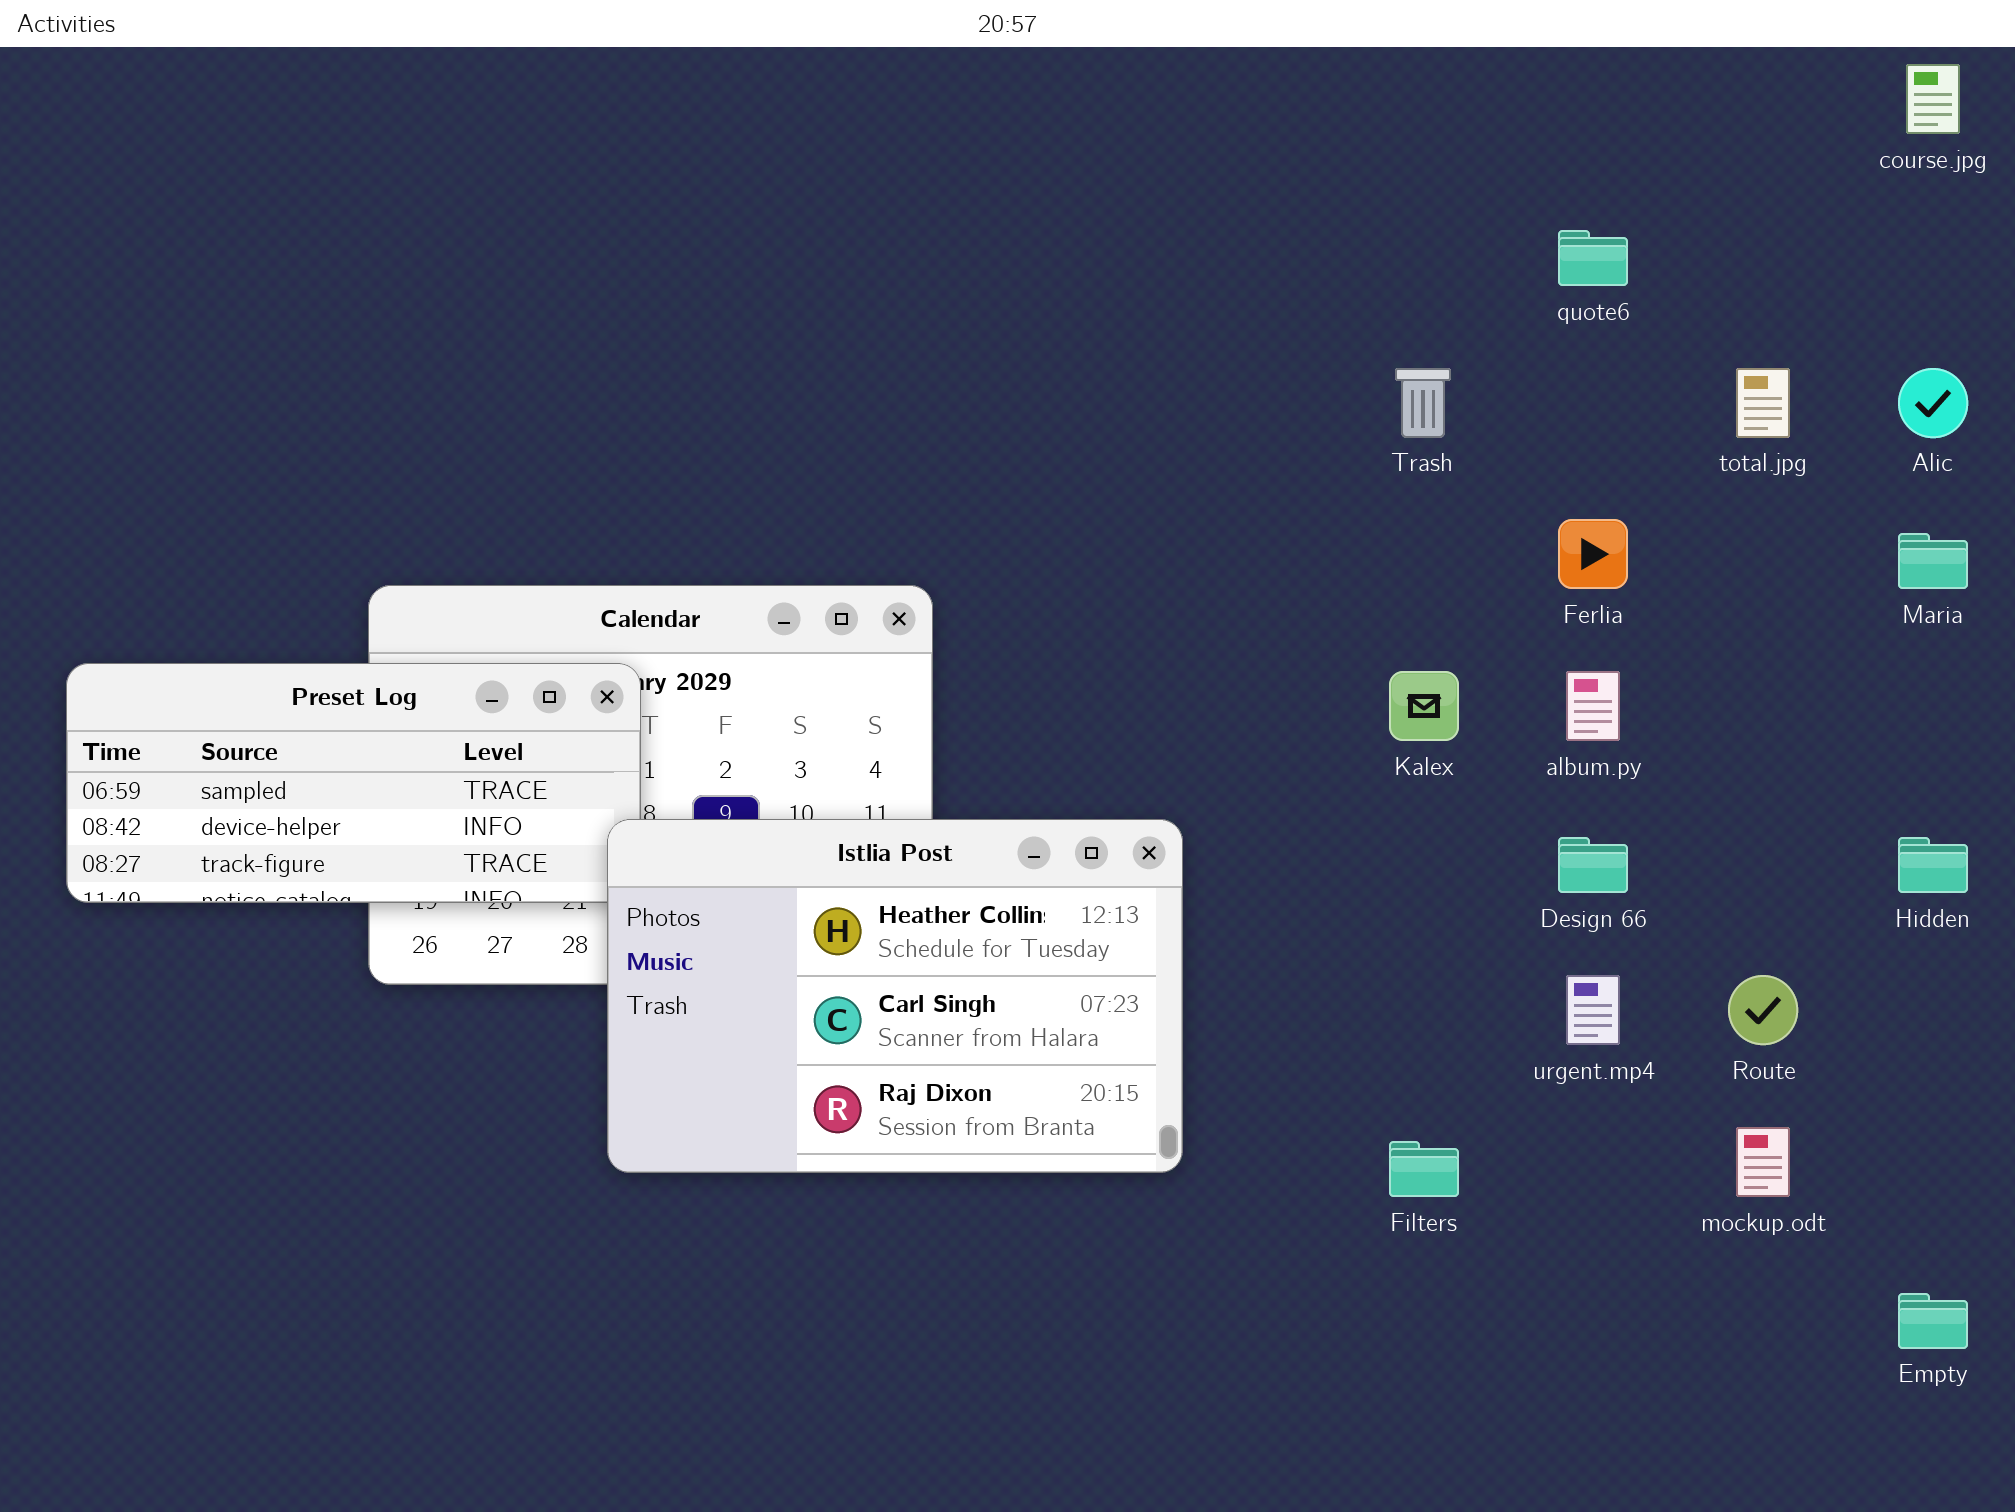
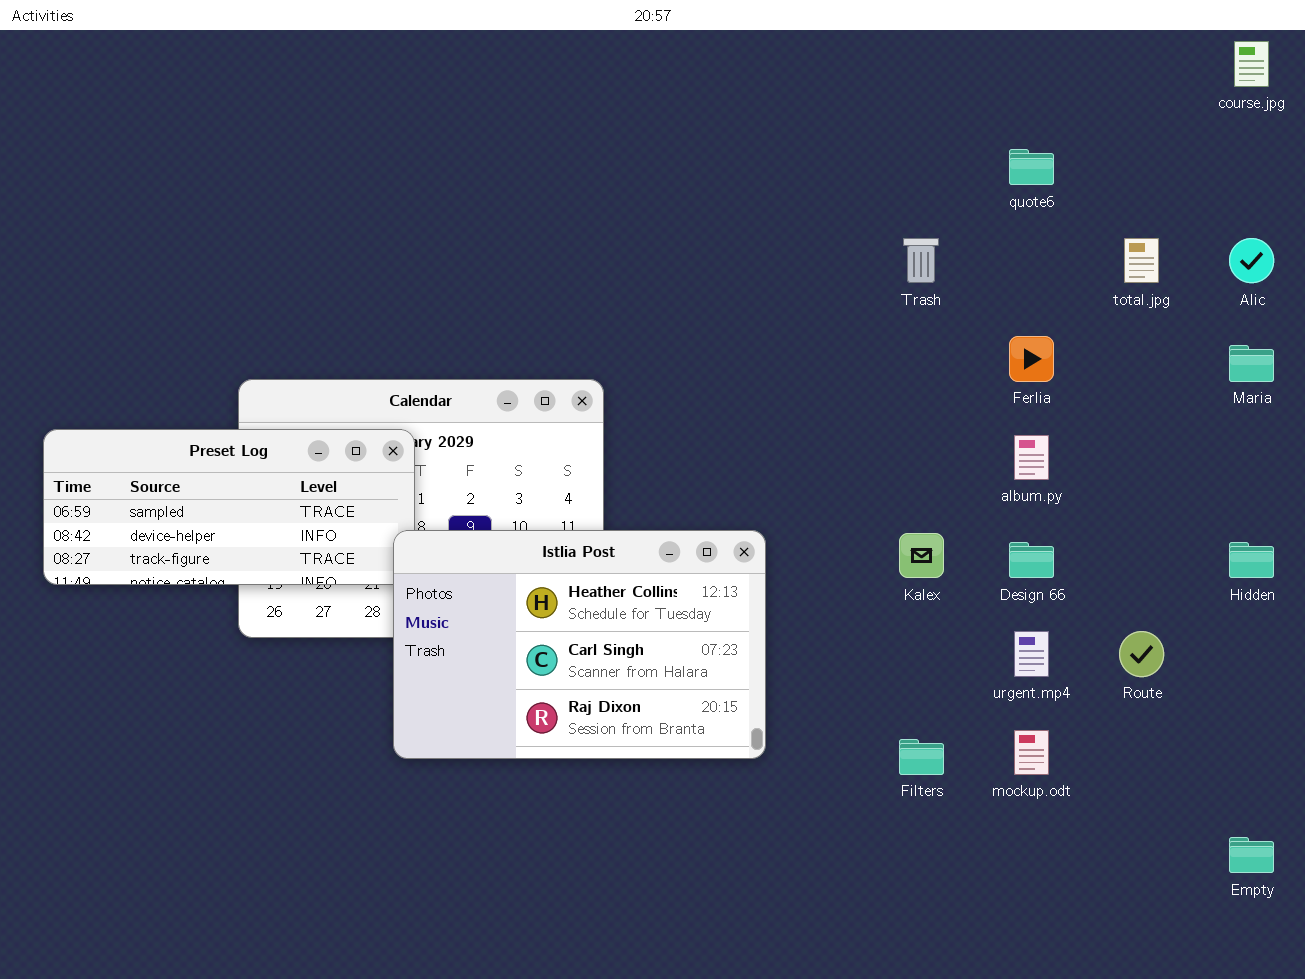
Kalex: [1389,671,1459,741] -> [899,533,944,578], moved
mockup.odt: [1736,1127,1790,1197] -> [1014,730,1049,775], moved

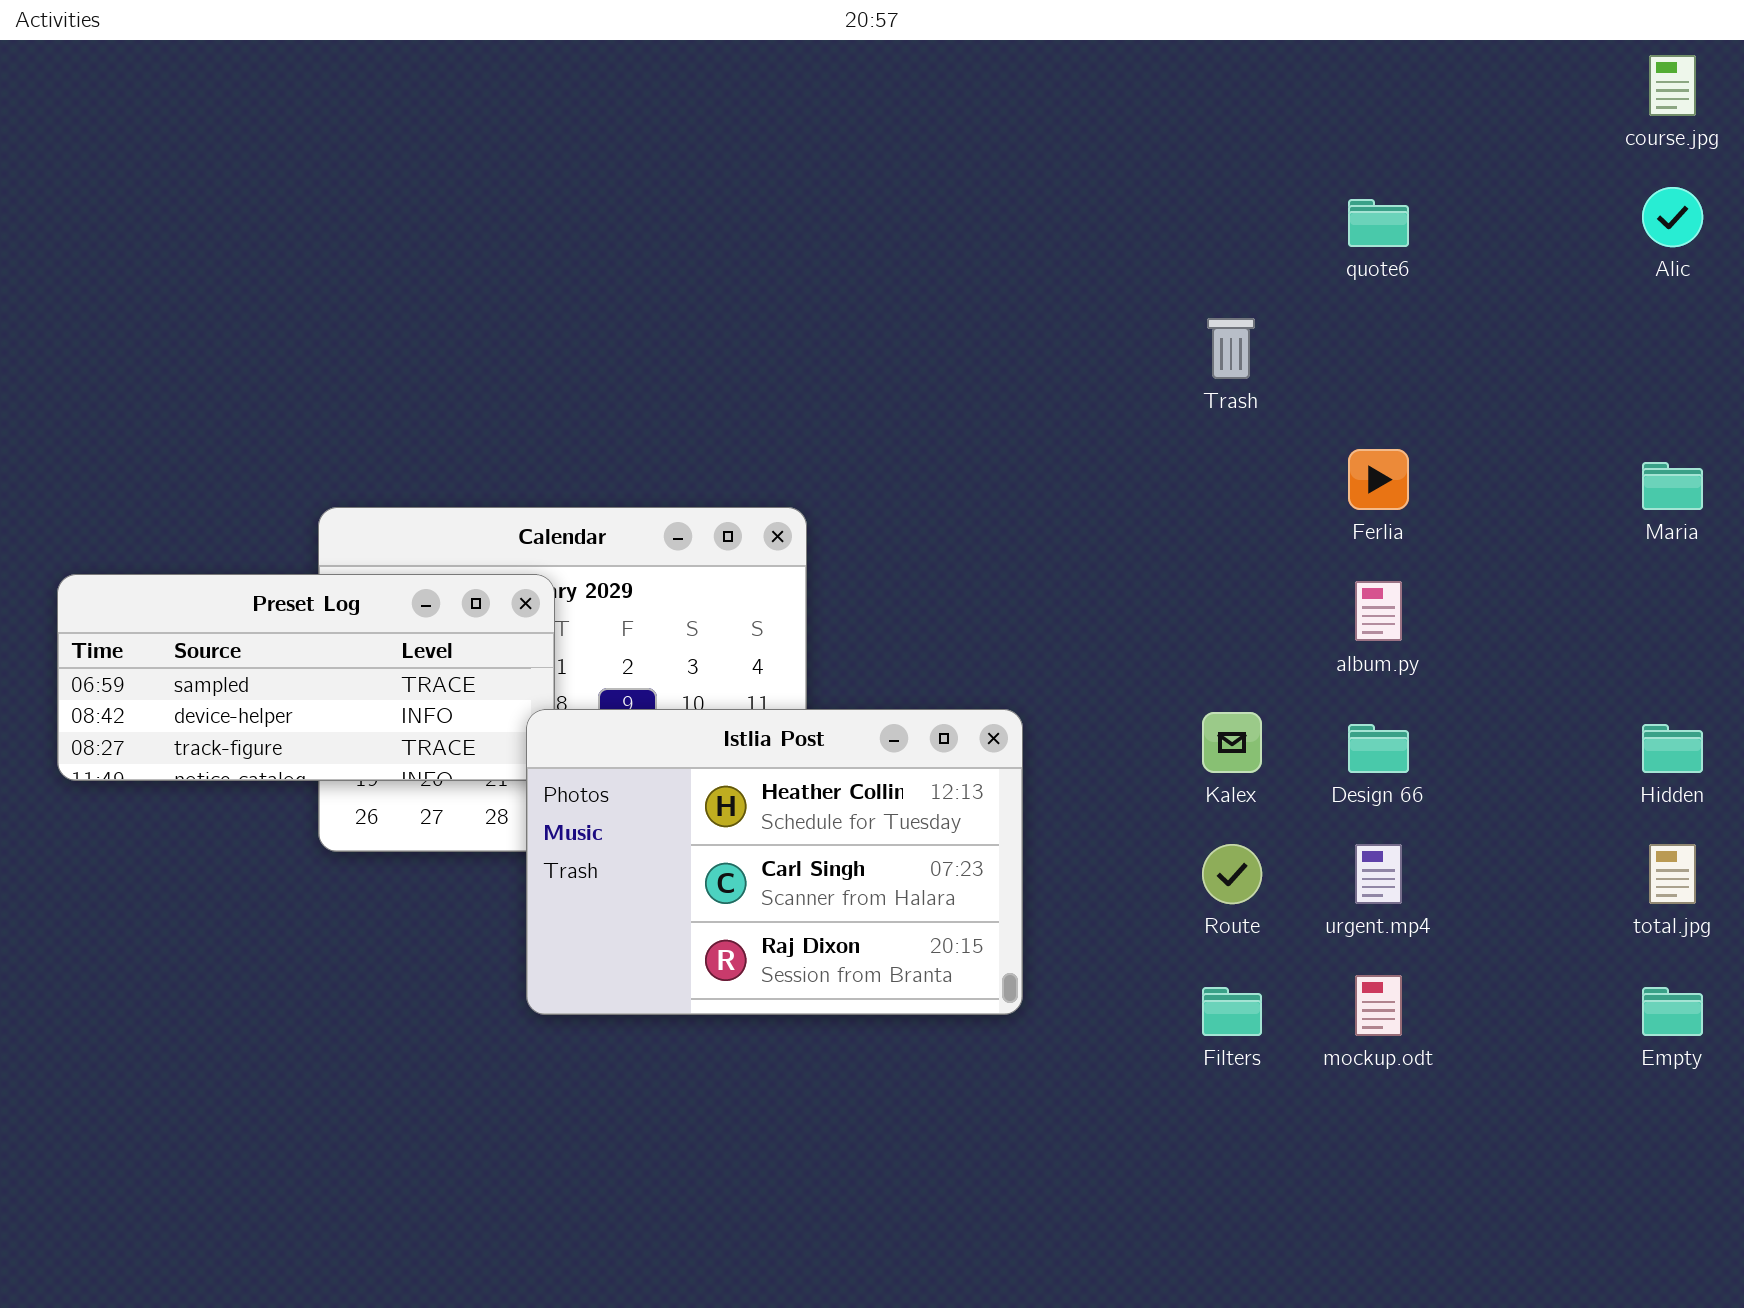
total.jpg: [1124,238,1159,283] -> [1649,844,1696,904], moved
Alic: [1229,238,1274,283] -> [1642,187,1703,247], moved
Route: [1119,631,1164,677] -> [1202,844,1262,904], moved
Empty: [1229,837,1274,873] -> [1642,987,1703,1036], moved

